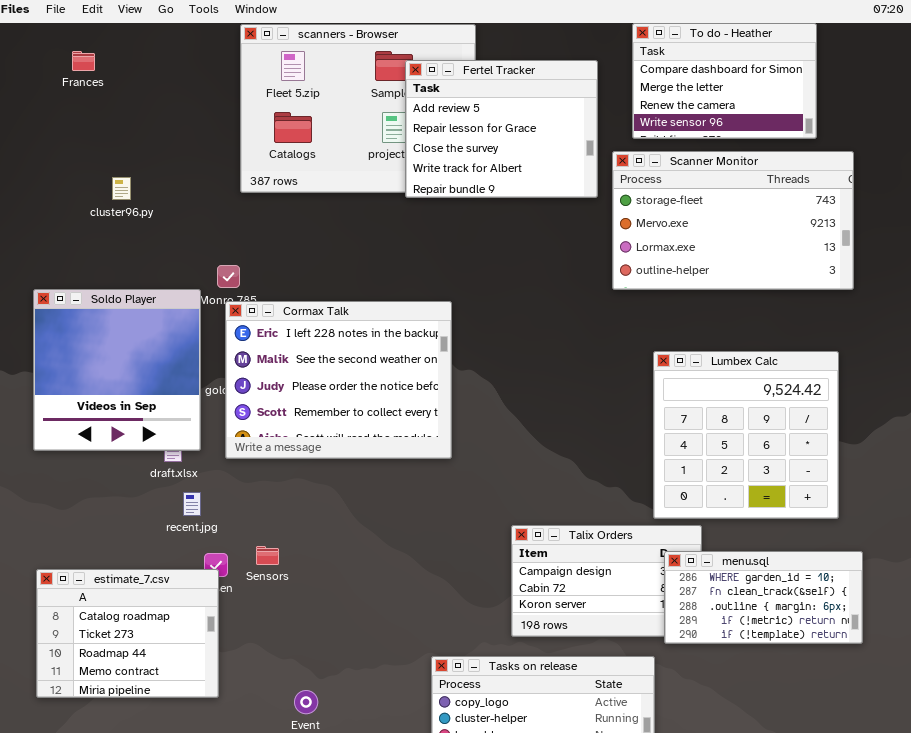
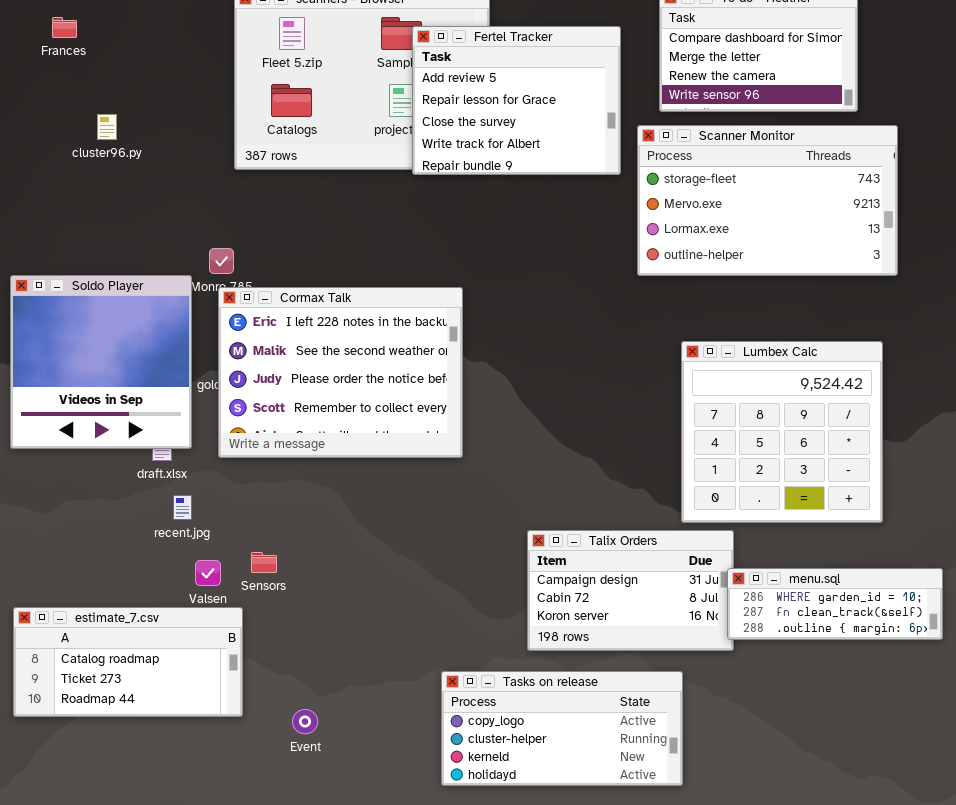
cluster96.py: [112,177,131,200] -> [97,114,117,140], moved
menu.sql: [664,551,863,644] -> [727,568,943,640], moved, resized
estimate_7.csv: [36,569,219,698] -> [13,607,243,717], resized

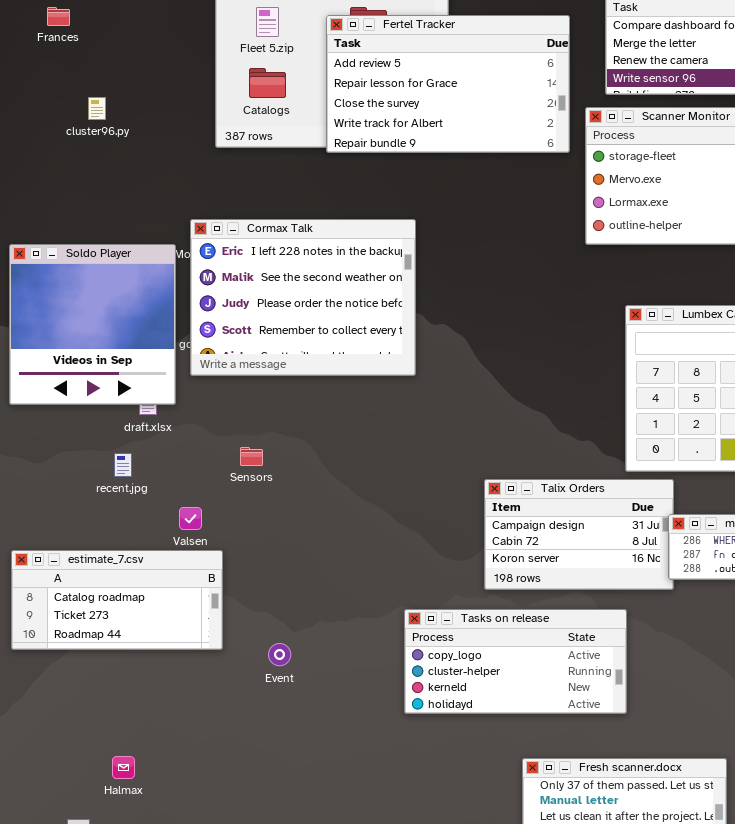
Fertel Tracker: [412,26,621,175] -> [326,15,570,153], resized
Cormax Talk: [218,287,463,458] -> [190,219,416,376], moved
recent.jpg: [173,495,192,520] -> [114,453,132,477], moved
Sensors: [251,552,277,573] -> [240,447,263,466], moved

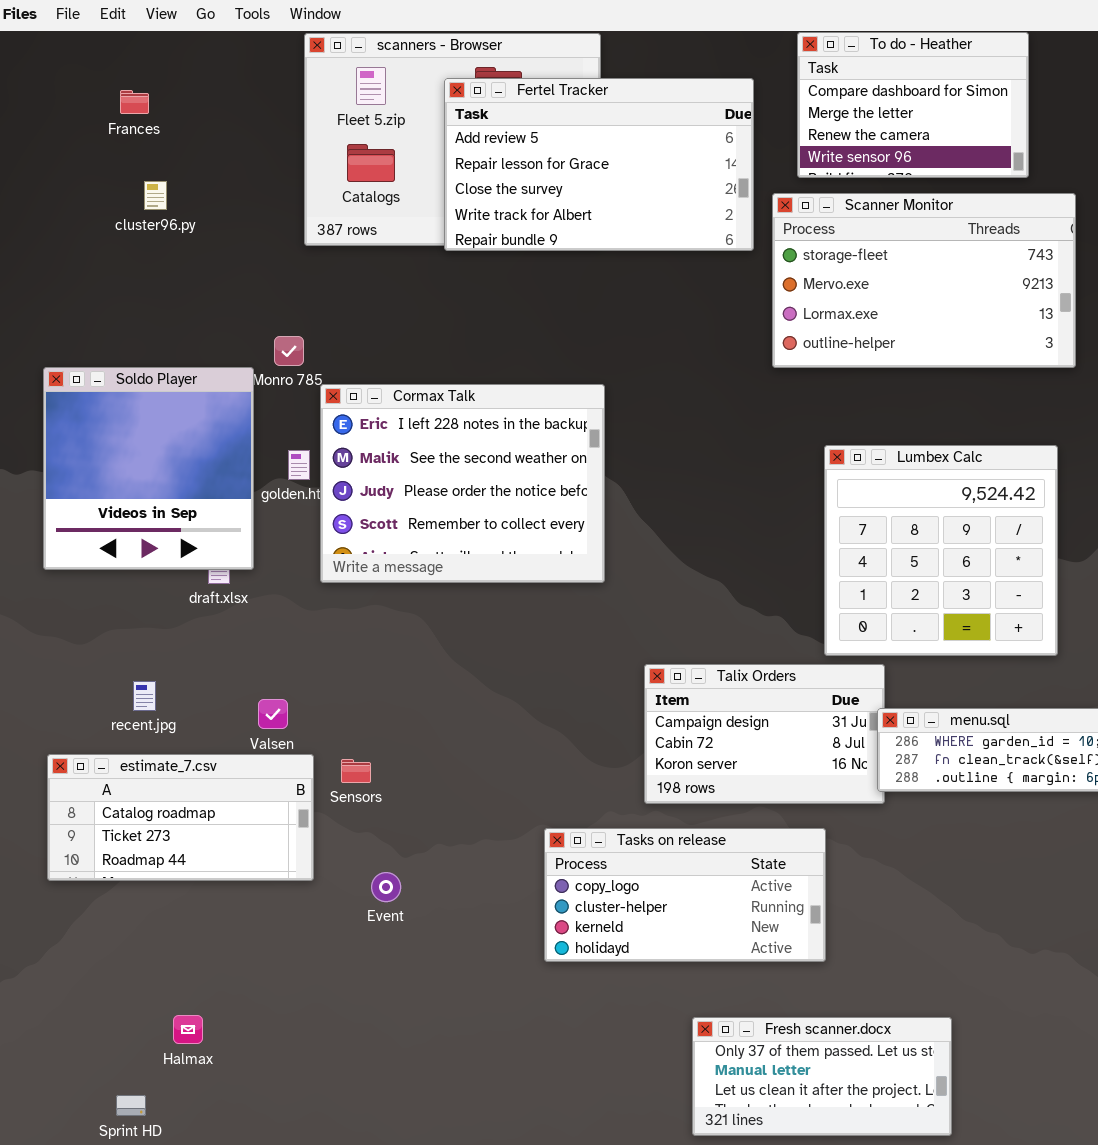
Frances: [47,7,70,26] -> [120,90,149,114], moved
Cormax Talk: [190,219,416,376] -> [320,384,605,583], moved
Sensors: [240,447,263,466] -> [341,759,371,783], moved
recent.jpg: [114,453,132,477] -> [133,681,156,711], moved

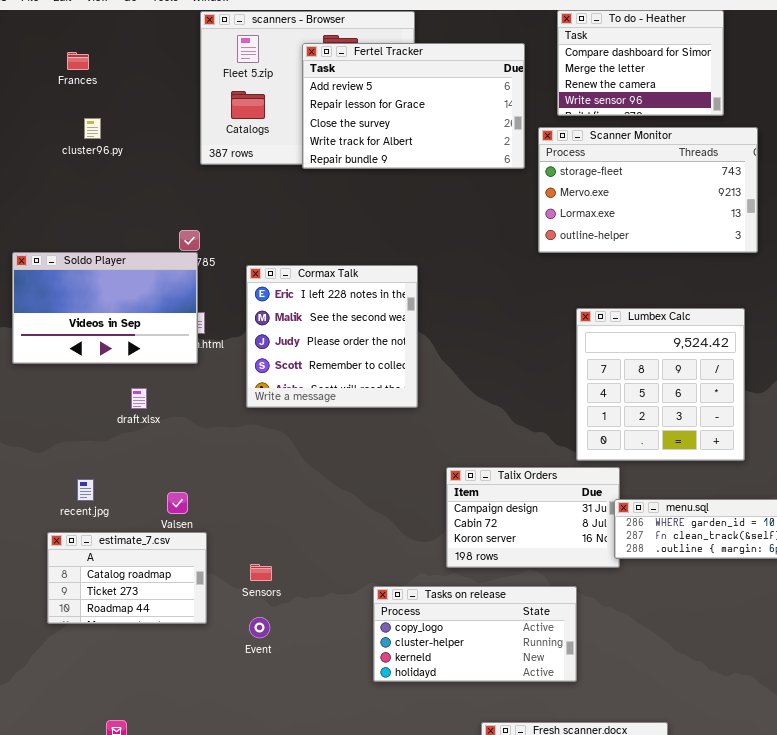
Soldo Player: [43,367,254,570] -> [12,252,198,364], resized
Cormax Talk: [320,384,605,583] -> [246,265,418,408], resized
estimate_7.csv: [47,754,314,881] -> [47,532,207,624], resized
Sensors: [341,759,371,783] -> [250,564,272,581], moved

